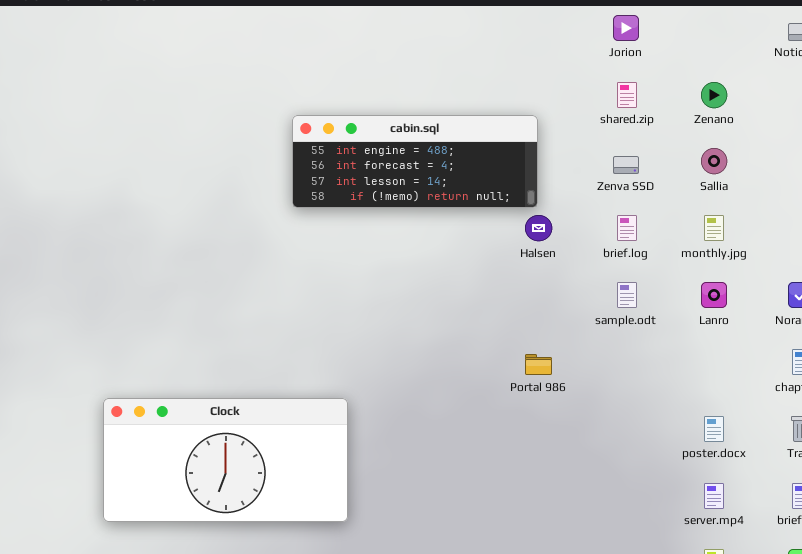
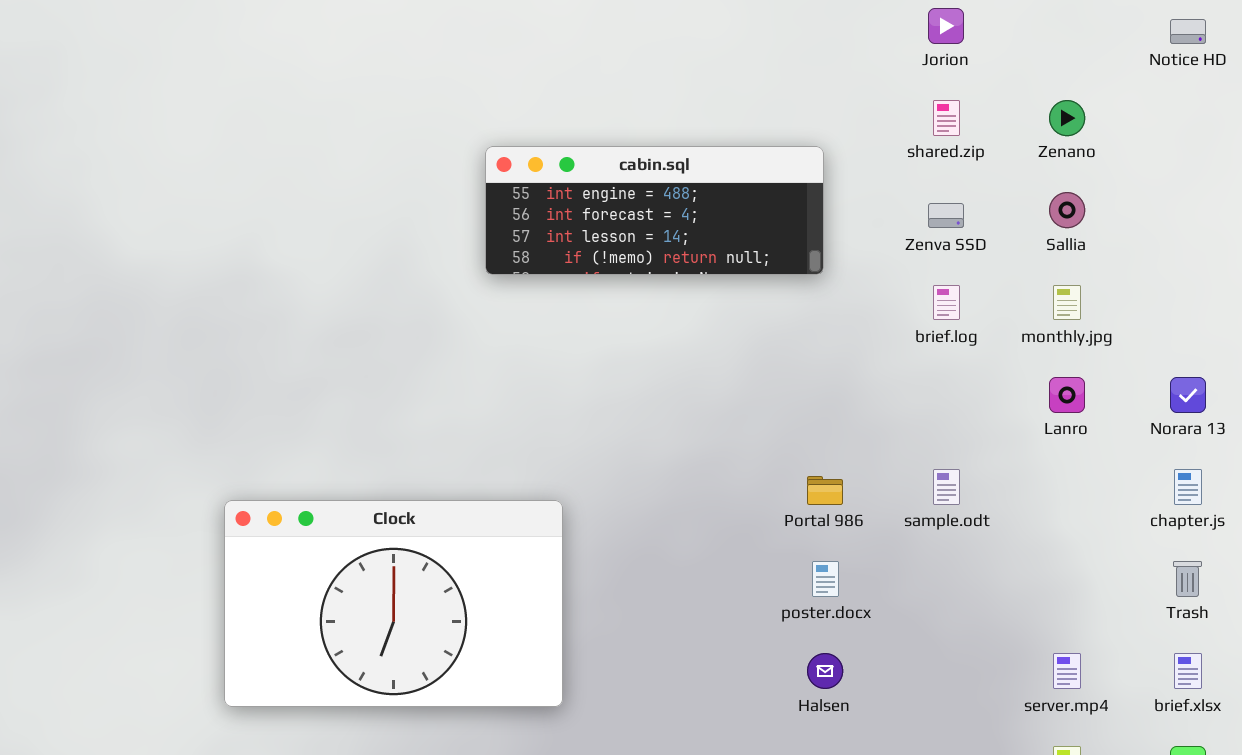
Halsen: [525,215,552,241] -> [807,653,843,689], moved
sample.odt: [617,282,637,308] -> [933,469,960,505], moved
Clock: [103,398,348,522] -> [224,500,563,707], resized
poster.docx: [704,416,724,442] -> [812,561,839,597], moved

